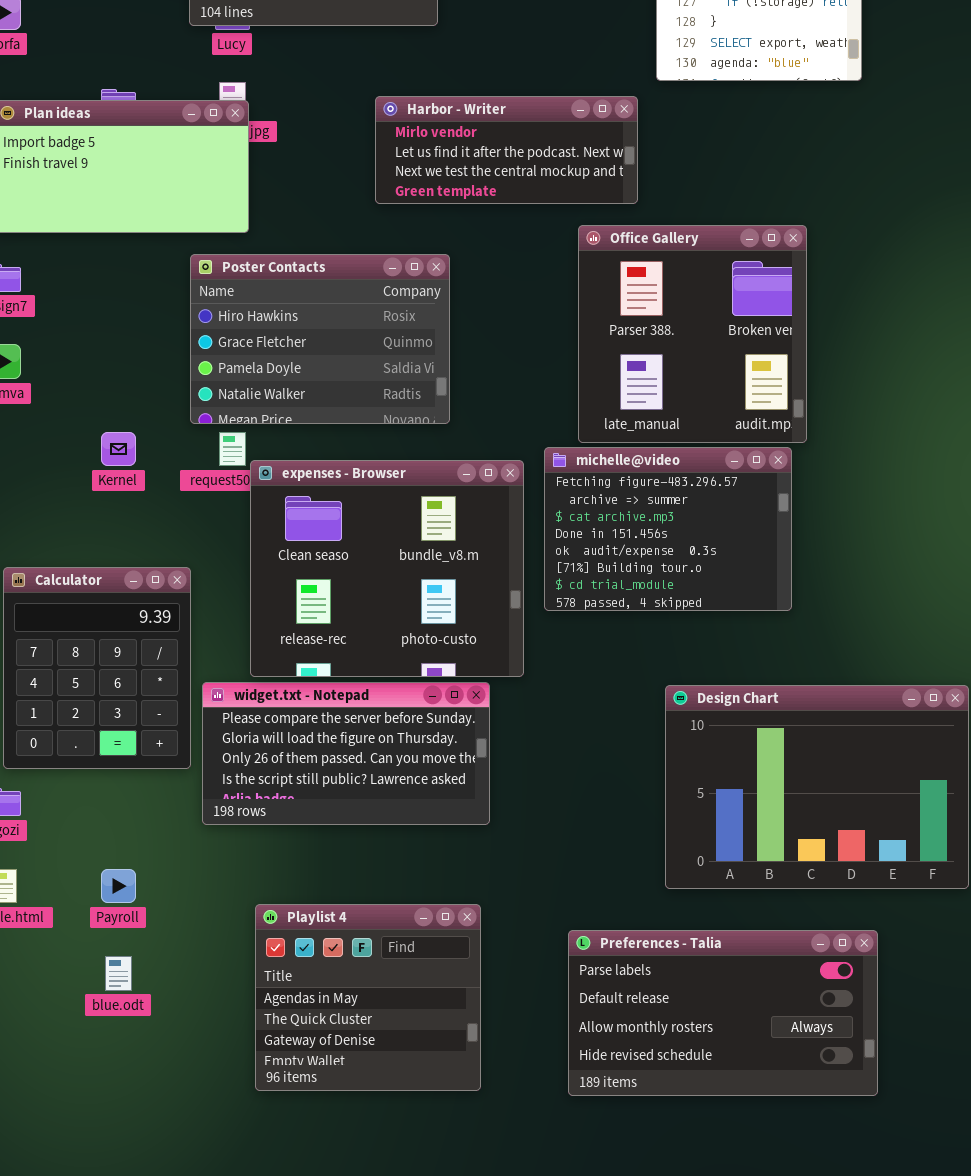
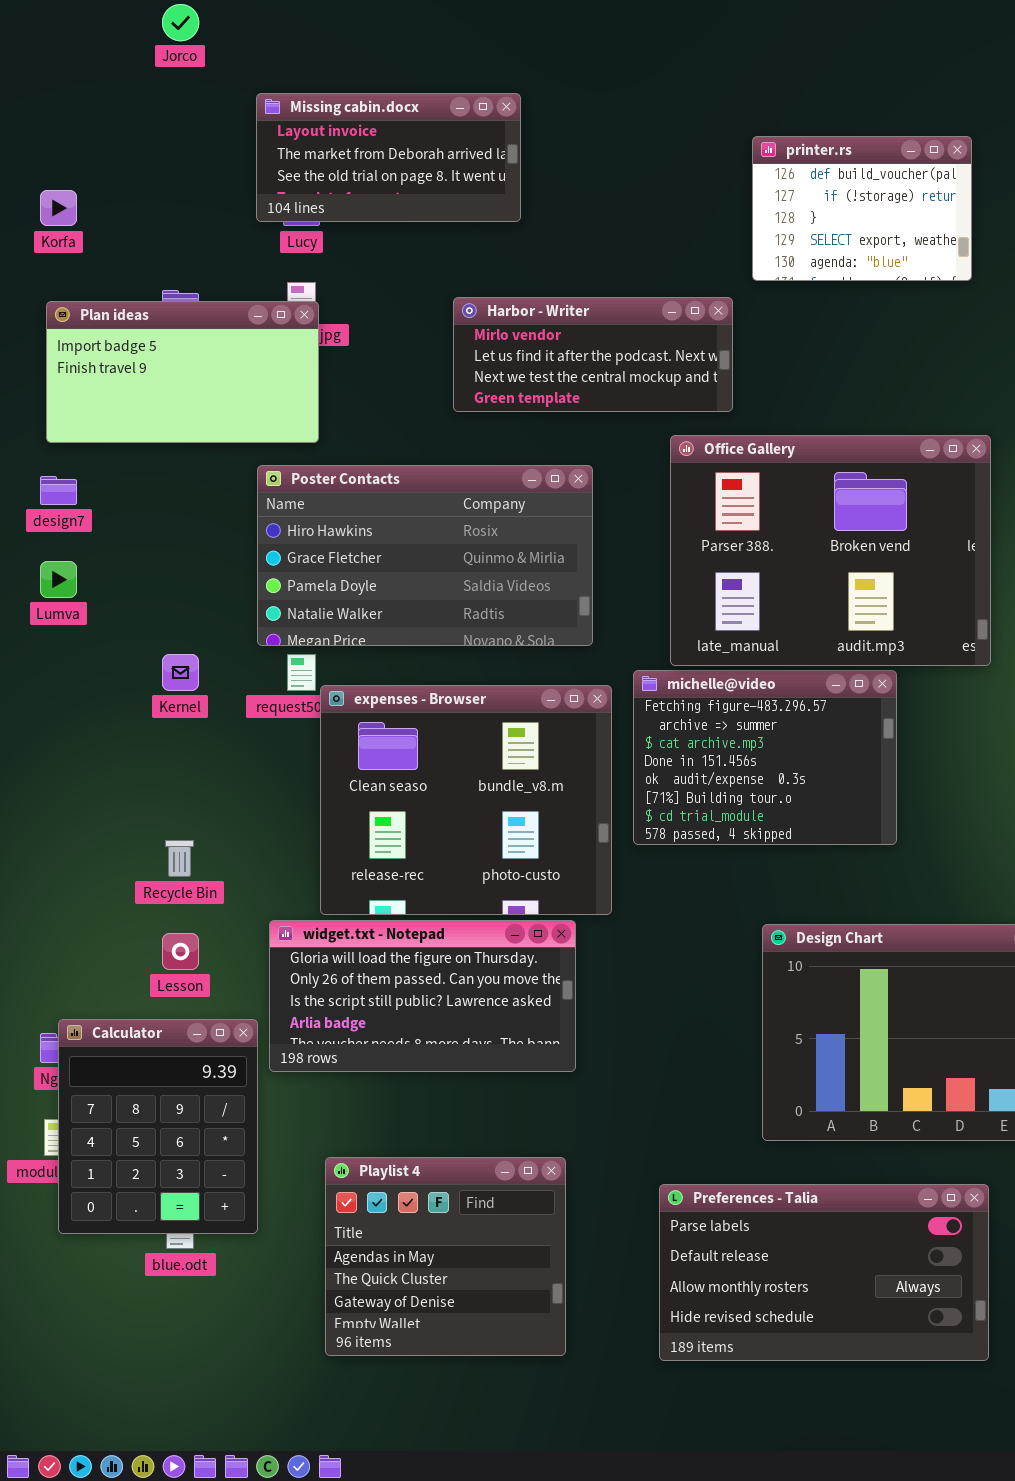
Office Gallery: [578,225,807,443] -> [670,435,991,666], resized
Poster Contacts: [190,254,450,424] -> [257,465,593,646], resized
Calculator: [3,567,191,769] -> [58,1019,258,1234], moved
widget.txt - Notepad: [202,682,490,825] -> [269,920,576,1072], scrolled down 1 row

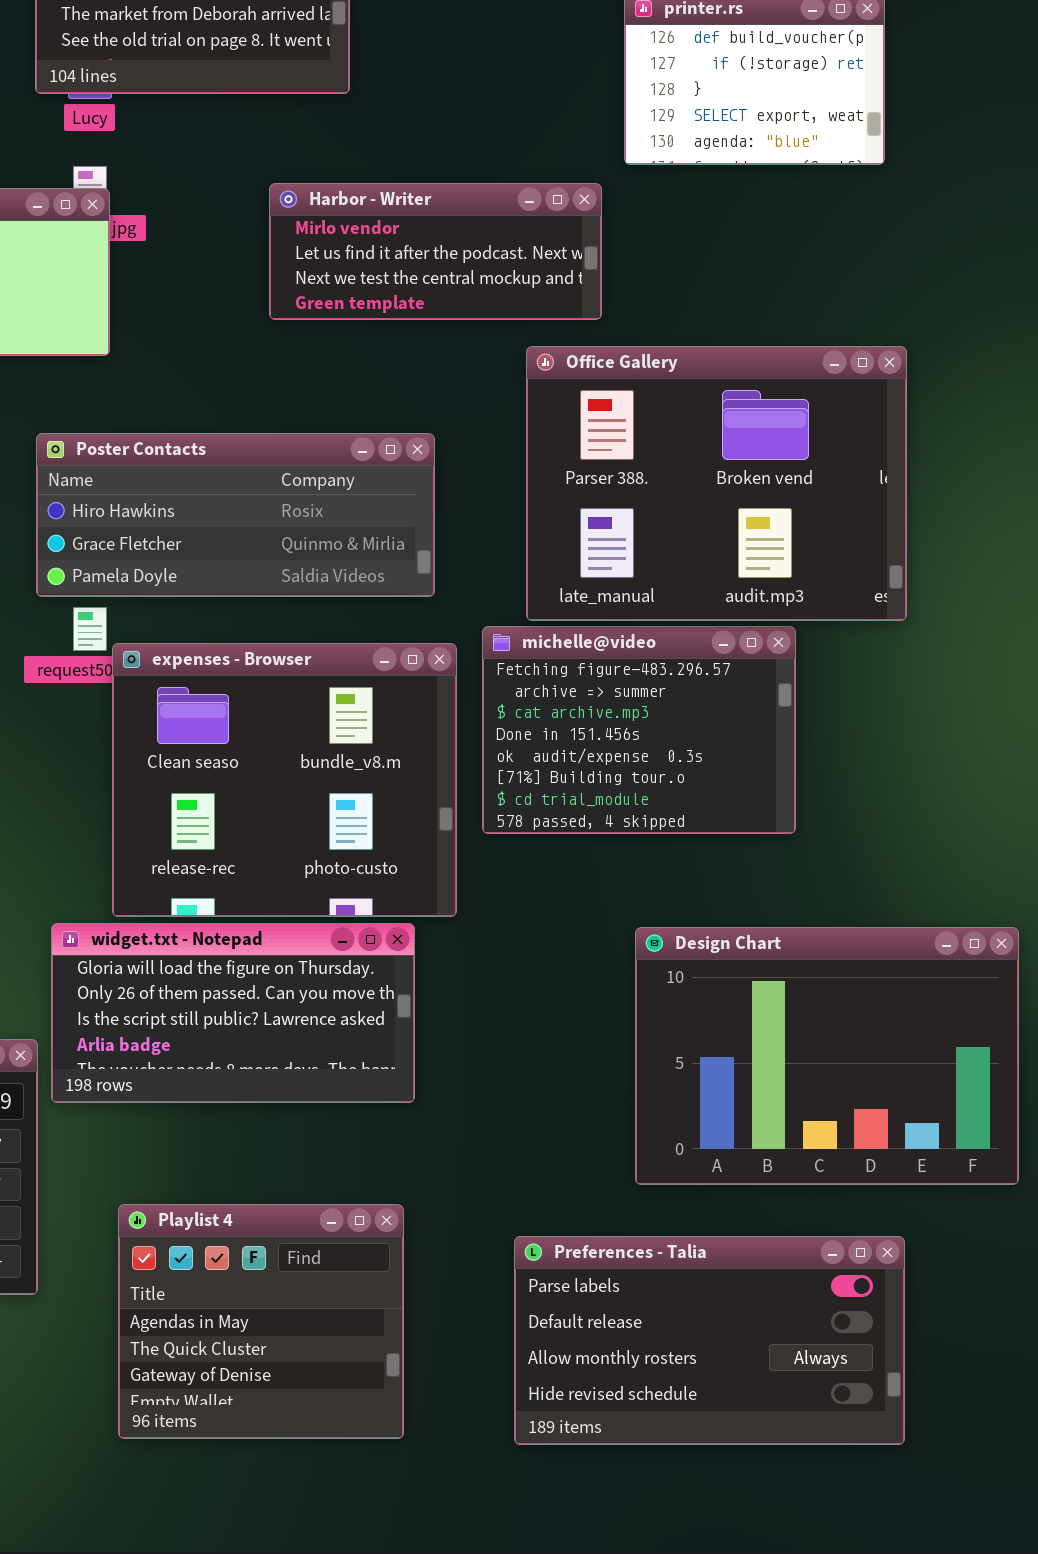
Poster Contacts: [257,465,593,646] -> [36,433,435,597], resized

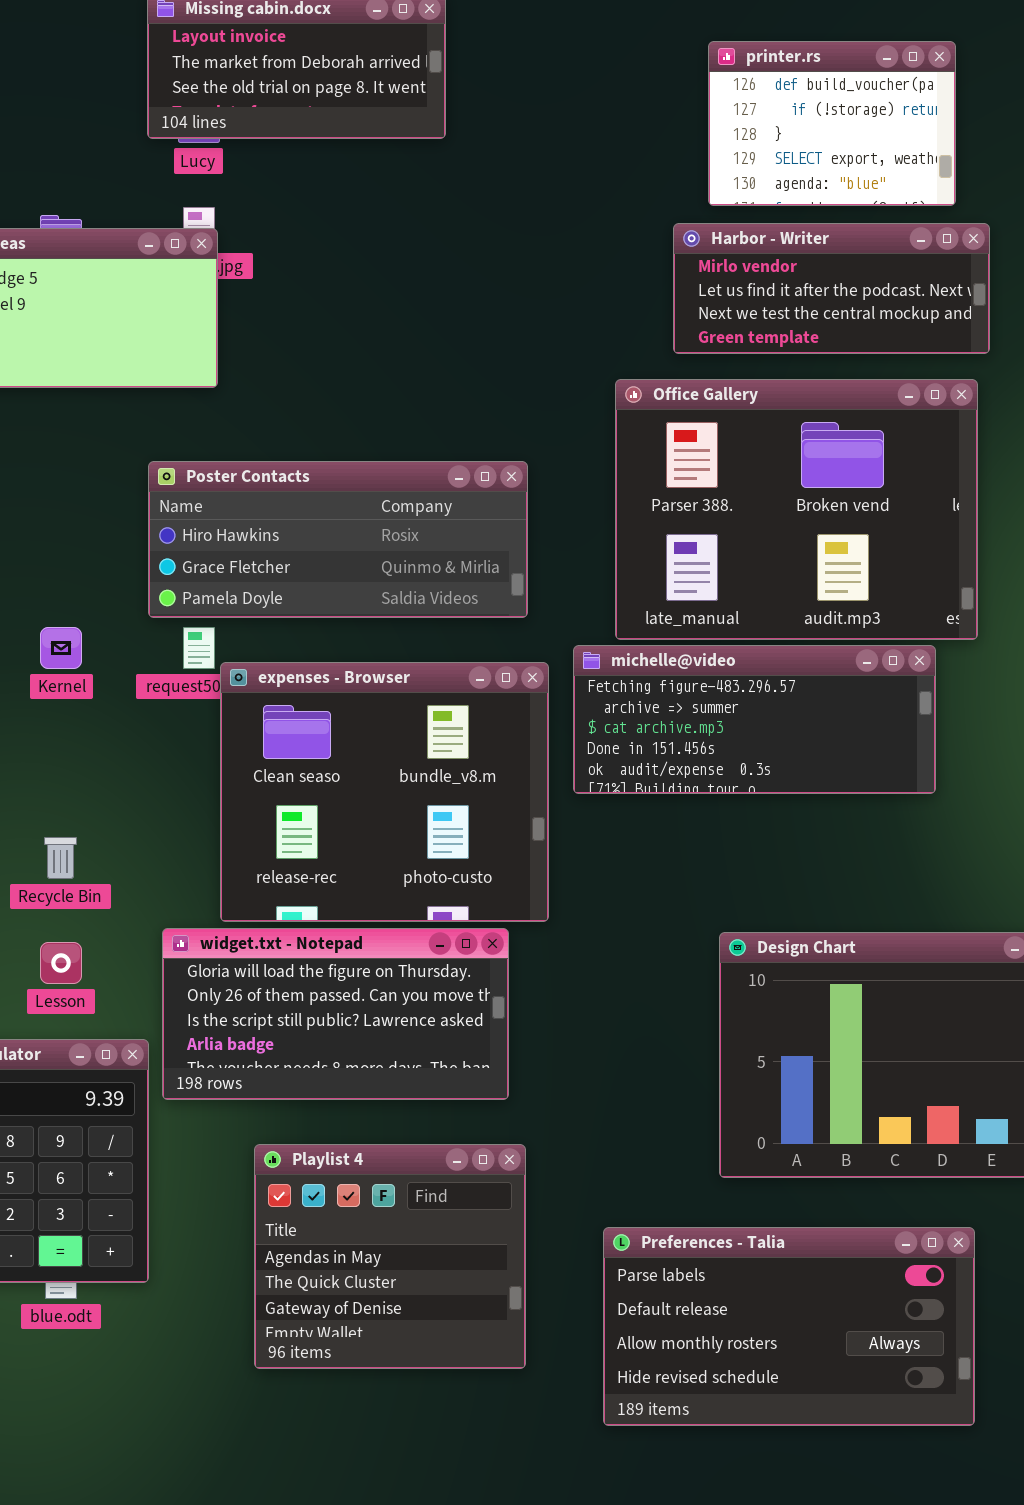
Harbor - Writer: [269,183,602,320] -> [673,223,990,354], moved
michelle@video: [482,626,796,834] -> [573,645,936,794], resized
Playlist 4: [118,1204,404,1439] -> [254,1144,526,1369], moved

